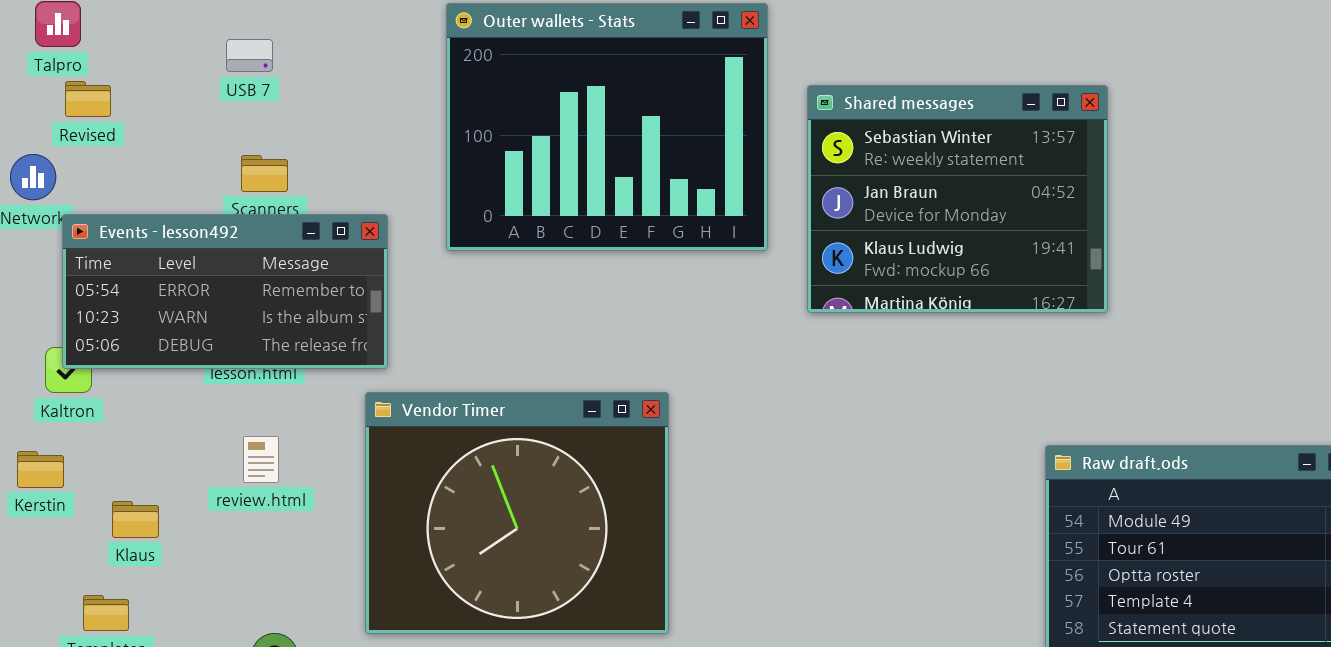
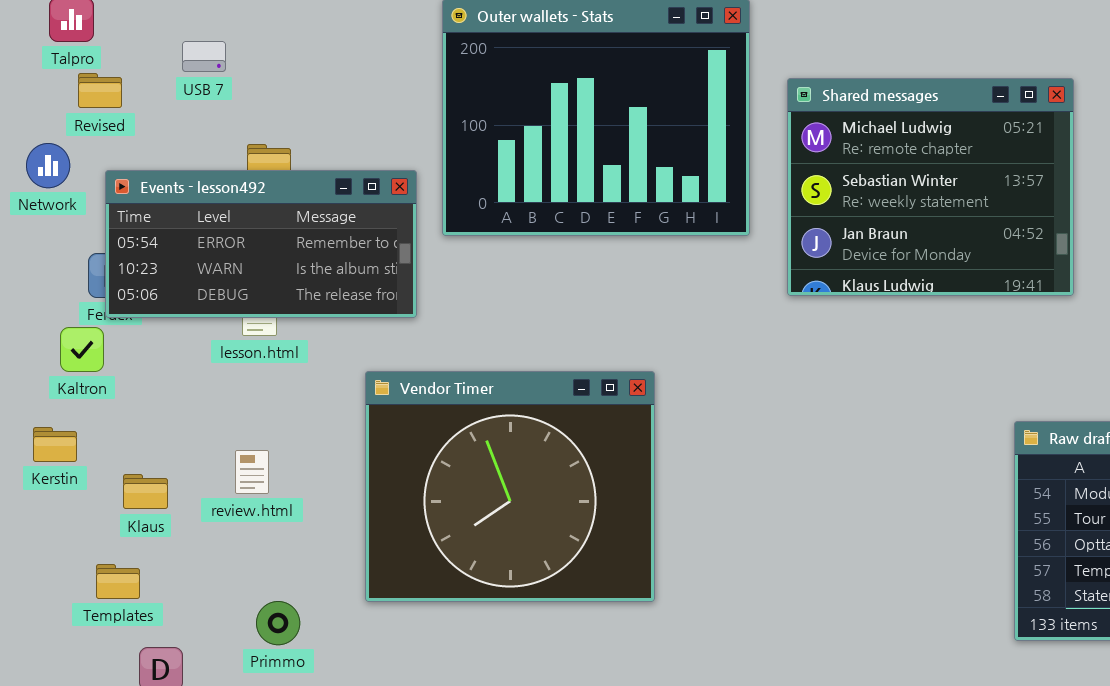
USB 7: [226,39,273,72] -> [182,41,226,72], moved
Shared messages: [807,85,1108,313] -> [787,78,1074,296], scrolled up 1 row
Events - lesson492: [62,214,388,369] -> [105,170,417,318], moved
review.html: [243,436,279,483] -> [235,450,269,494], moved

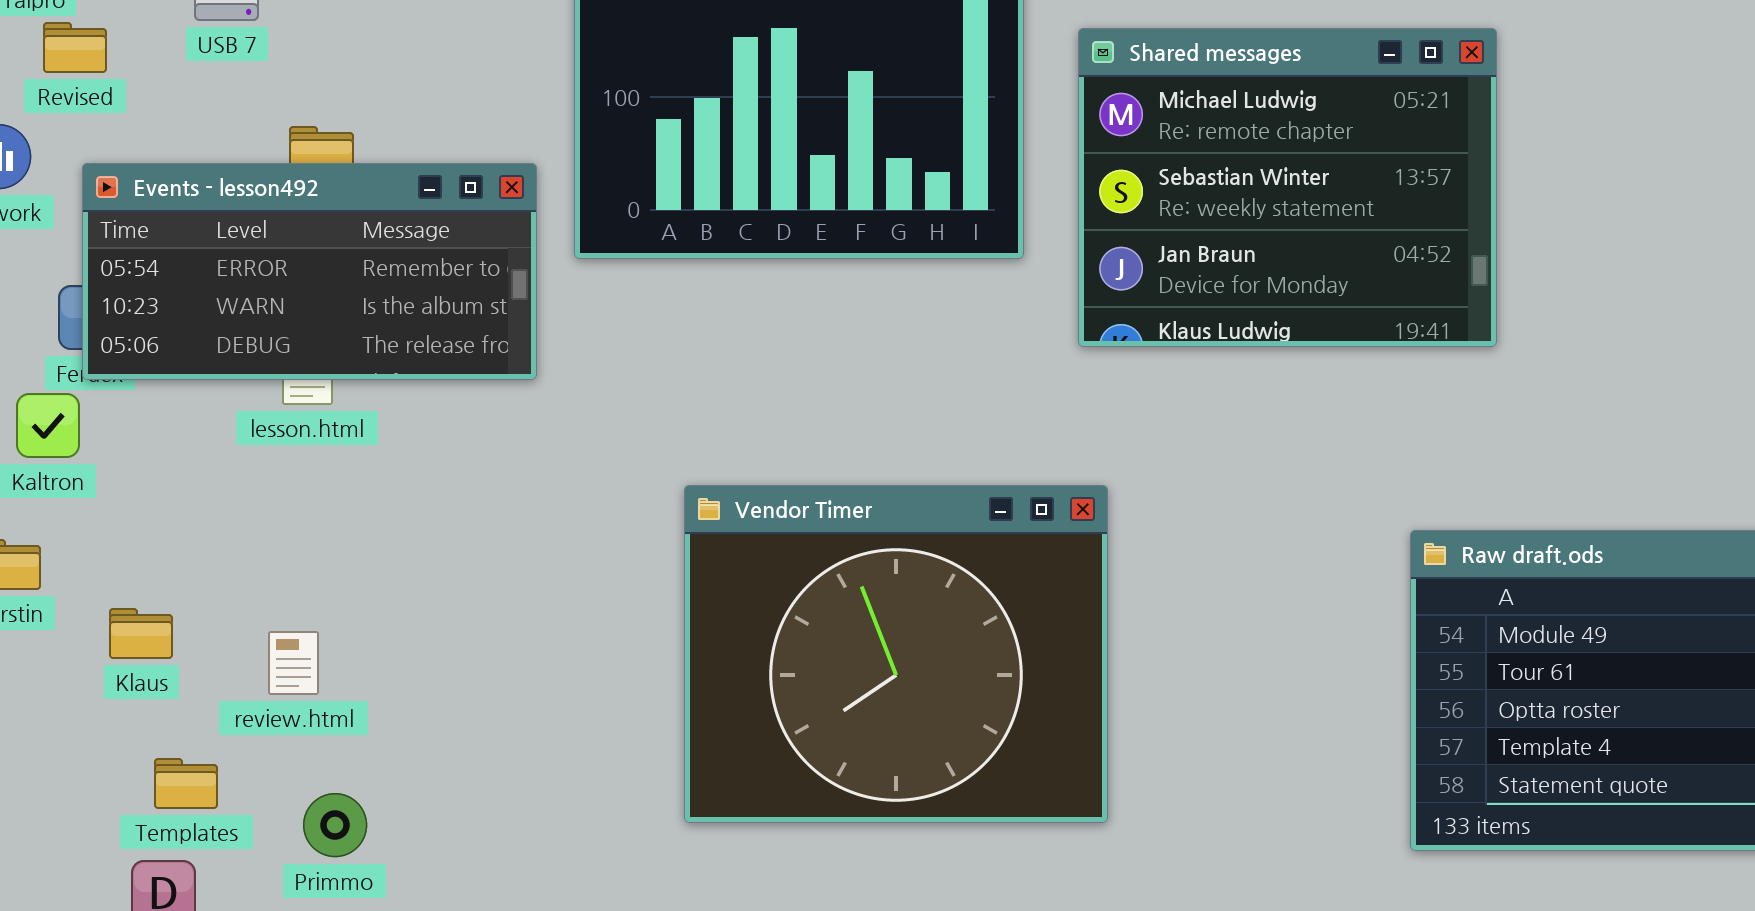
Vendor Timer: [365,371,655,602] -> [684,485,1108,823], moved
review.html: [235,450,269,494] -> [268,631,319,695], moved
Templates: [96,564,140,599] -> [154,758,218,809], moved

